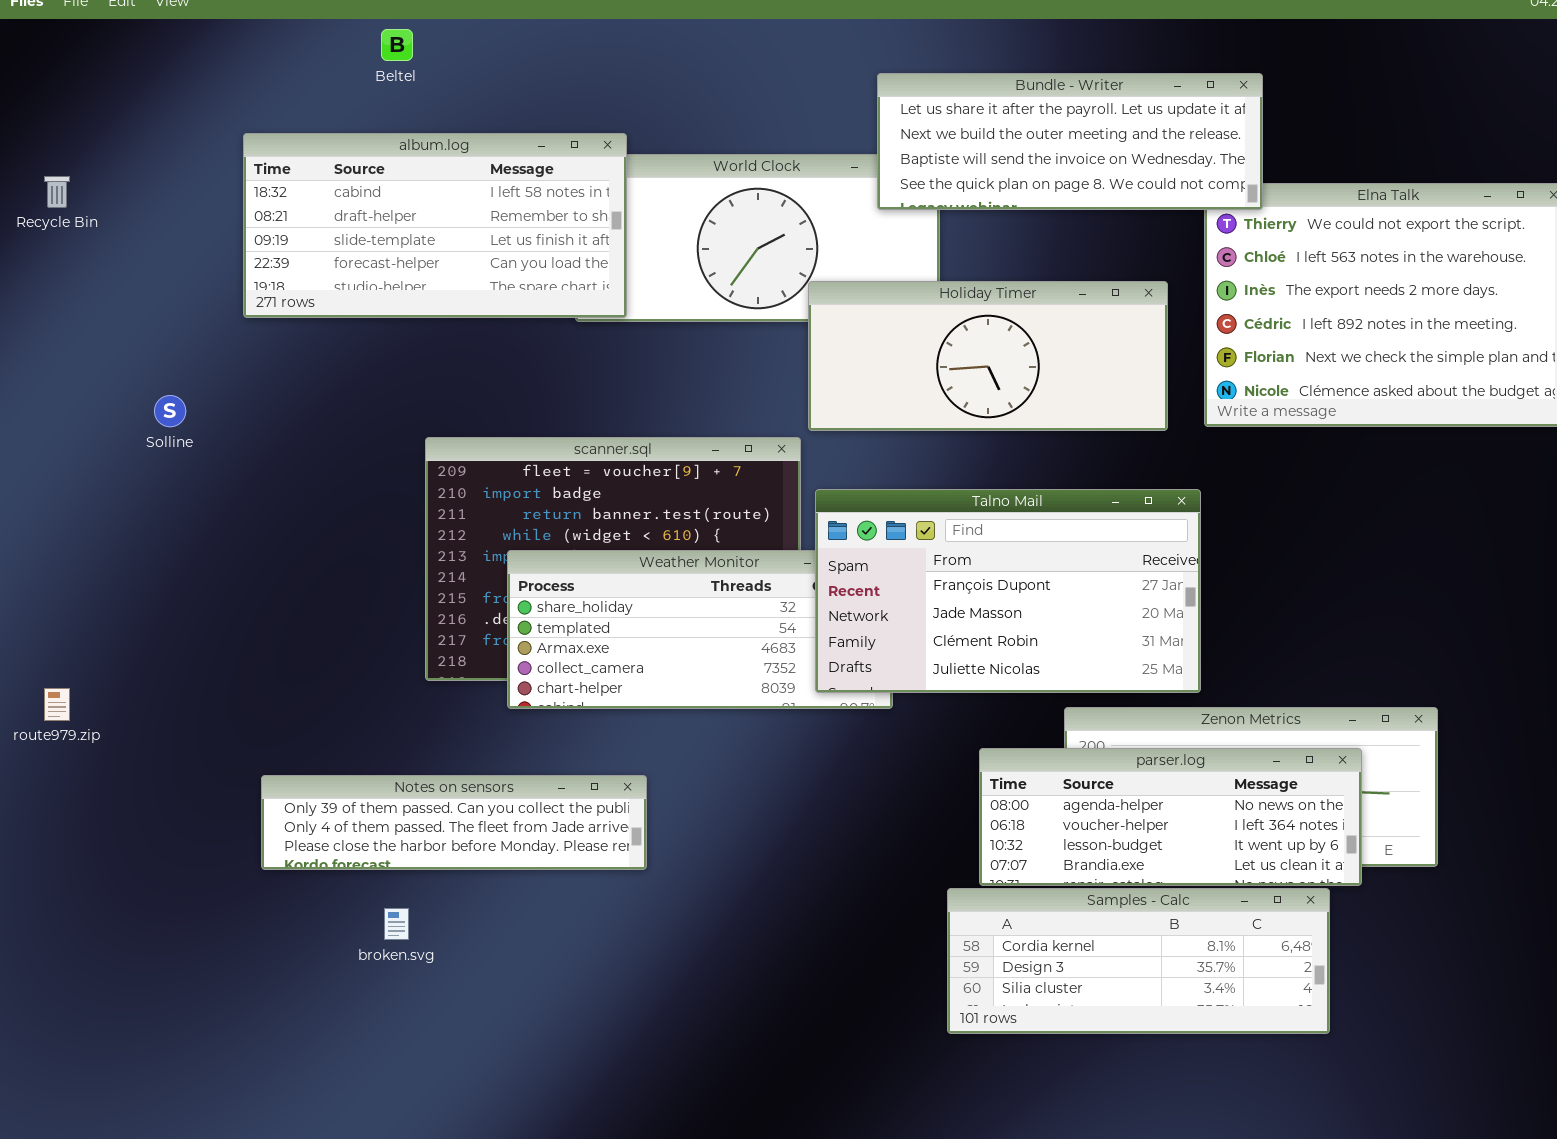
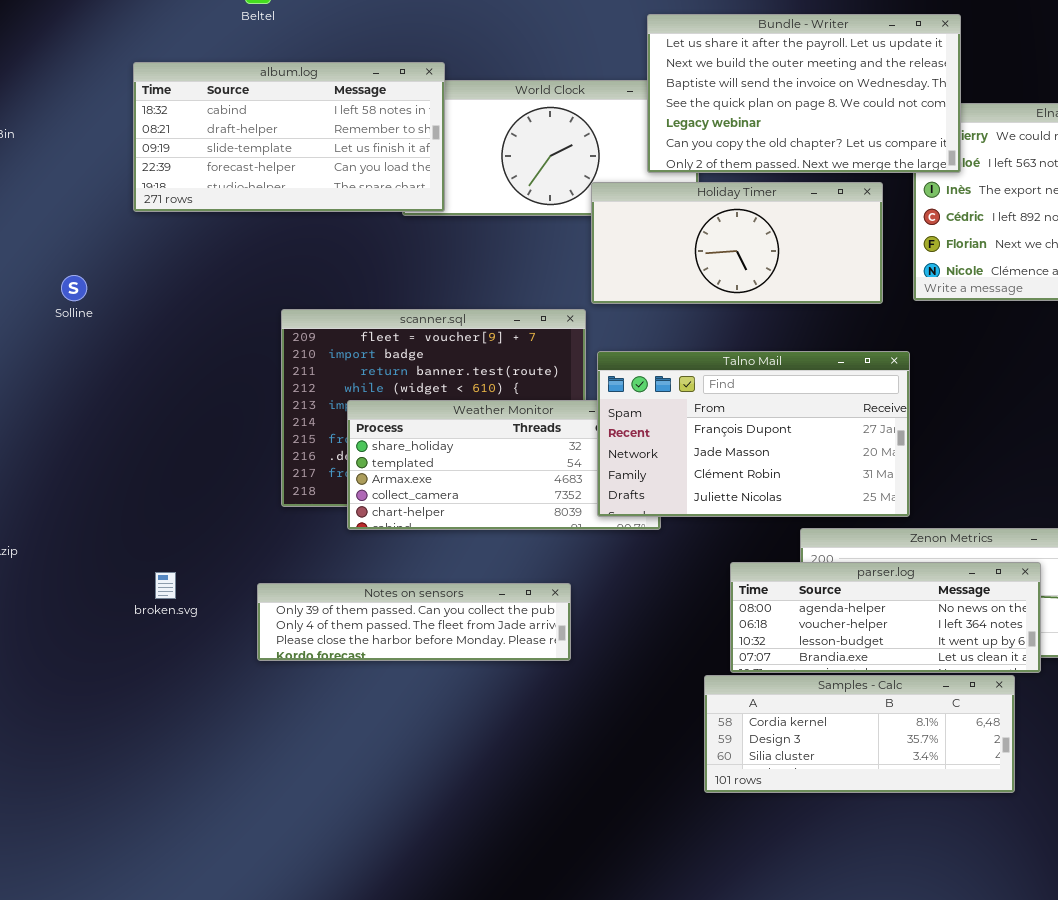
Bundle - Writer: [877,73,1263,210] -> [647,14,961,173], resized
Notes on sensors: [261,775,647,870] -> [257,583,571,661], moved
broken.svg: [384,908,409,940] -> [155,572,176,599], moved

